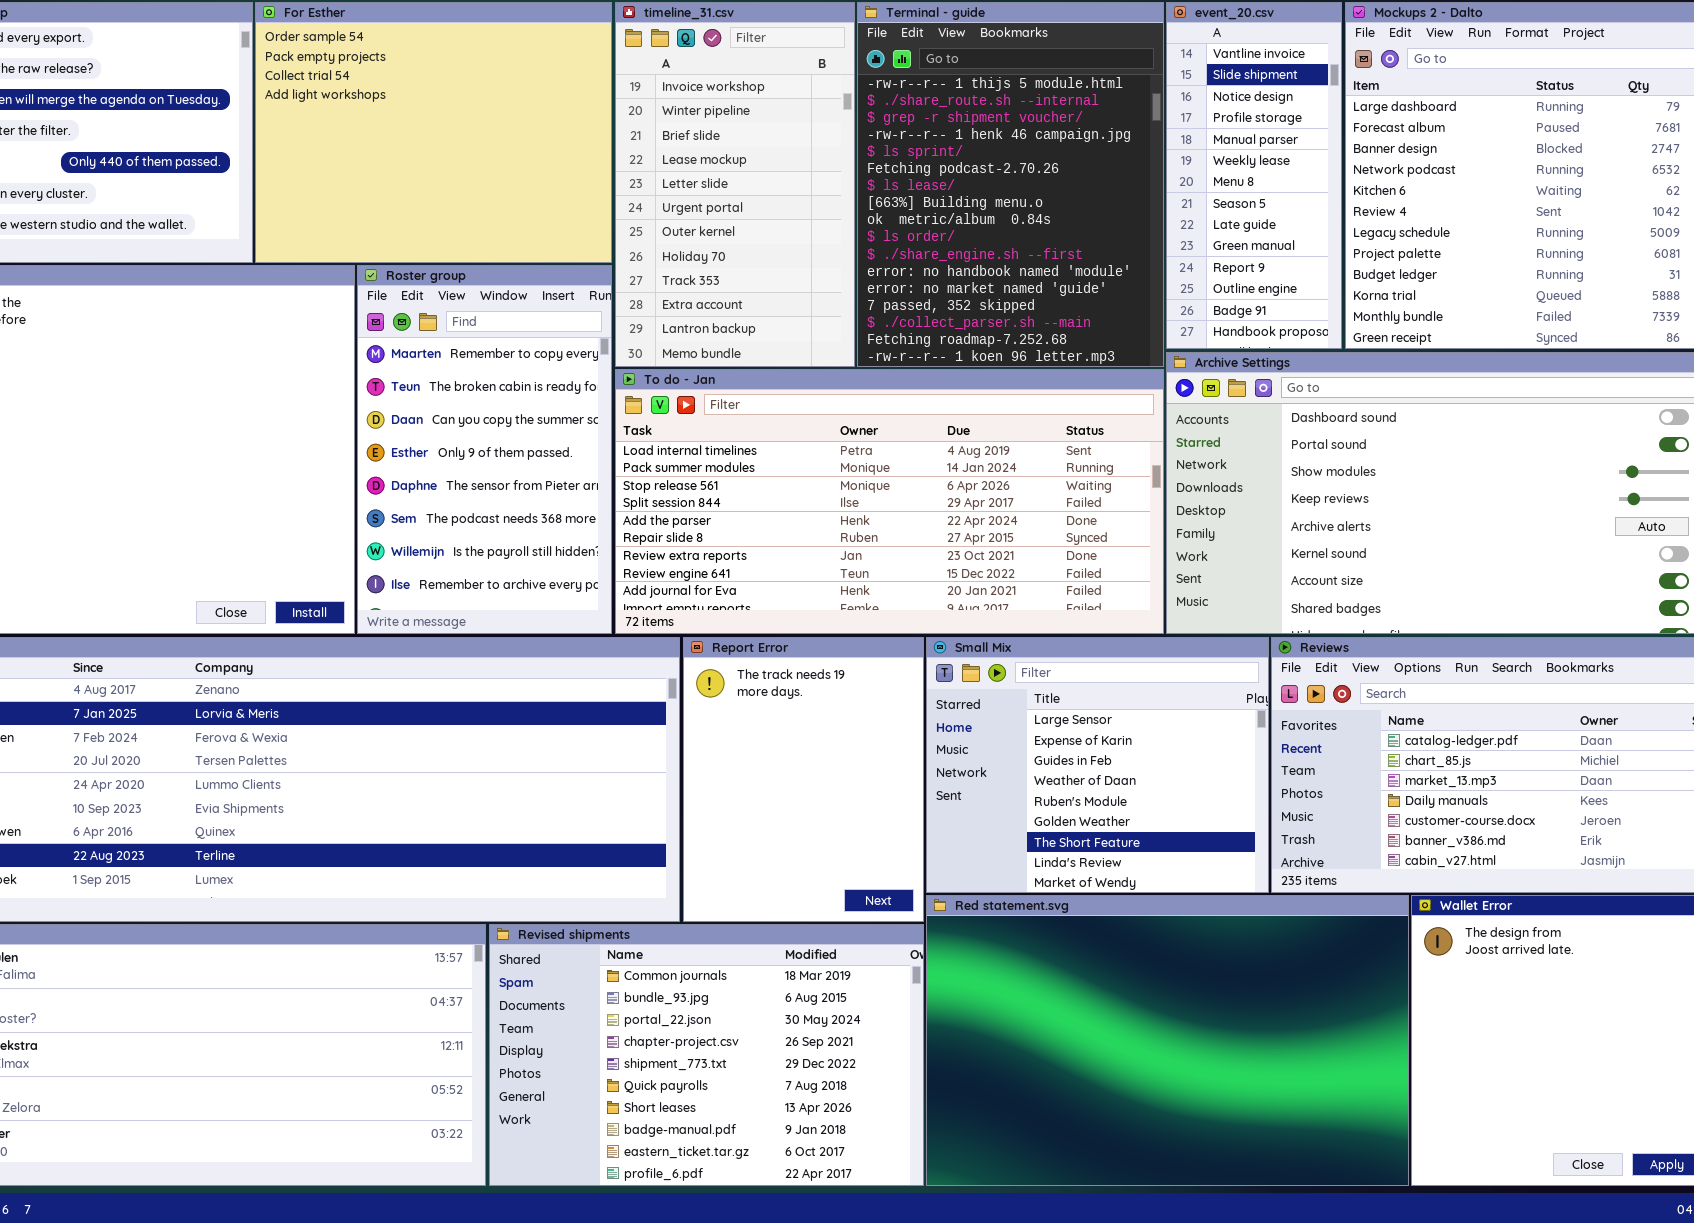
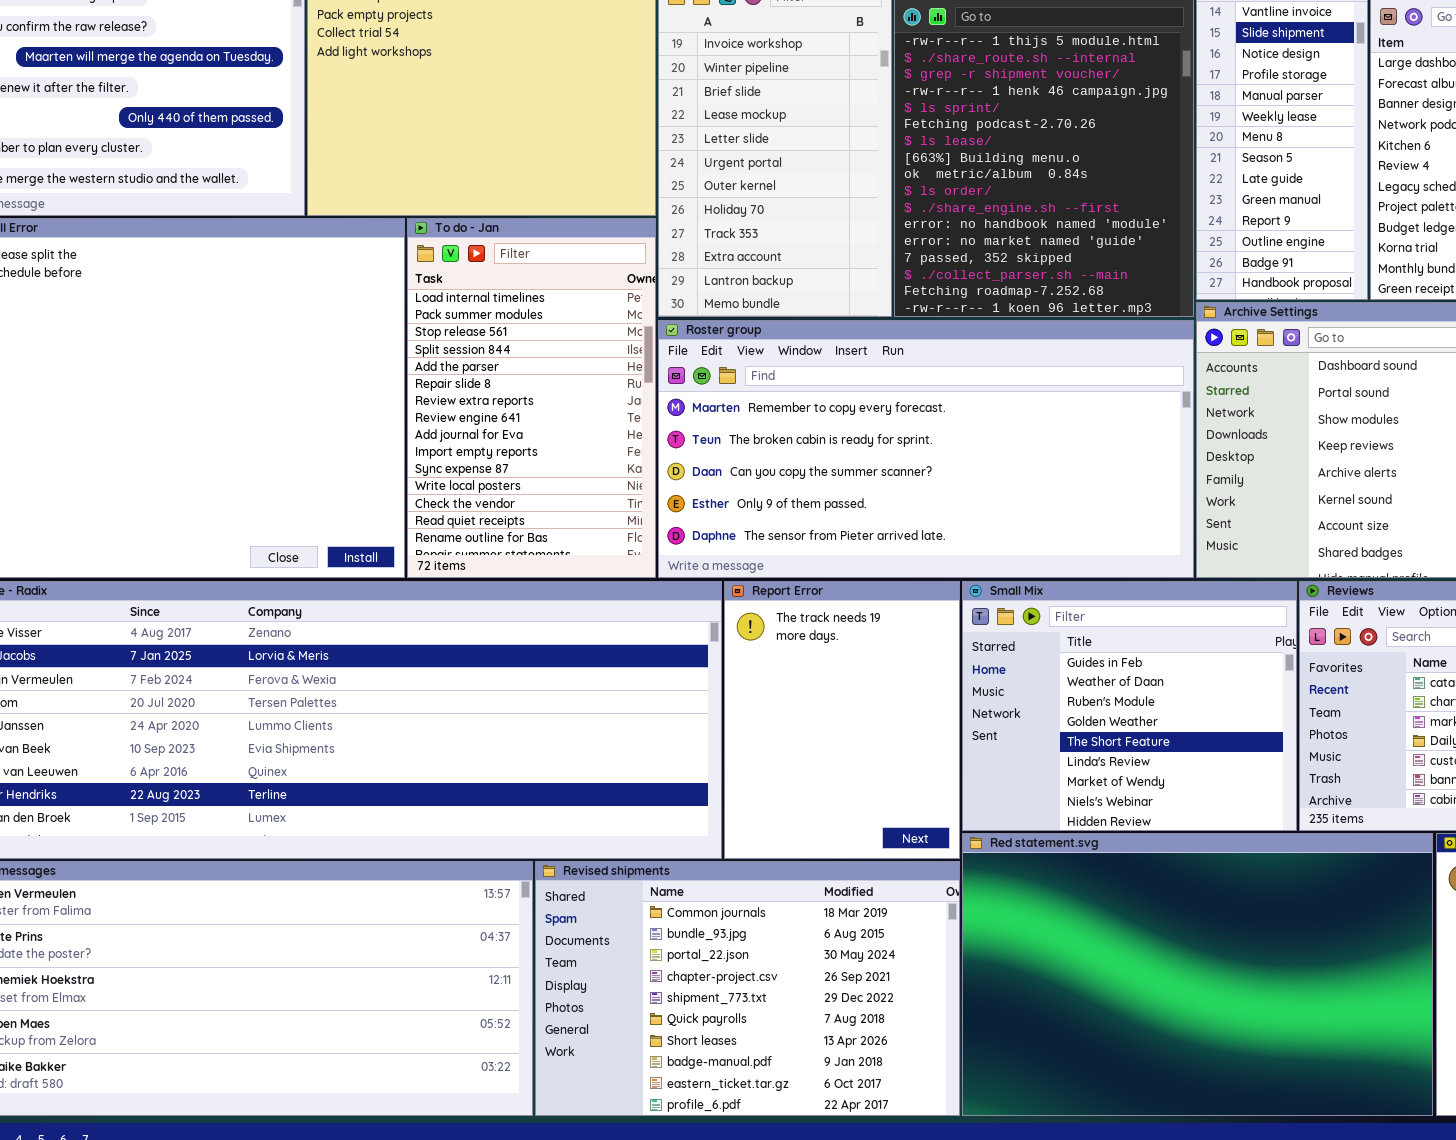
Roster group: [357,265,612,634] -> [658,320,1194,578], moved, resized
To do - Jan: [615,369,1164,634] -> [407,218,656,578], moved, resized
Small Mix: [926,637,1269,893] -> [962,581,1297,831], scrolled down 2 rows

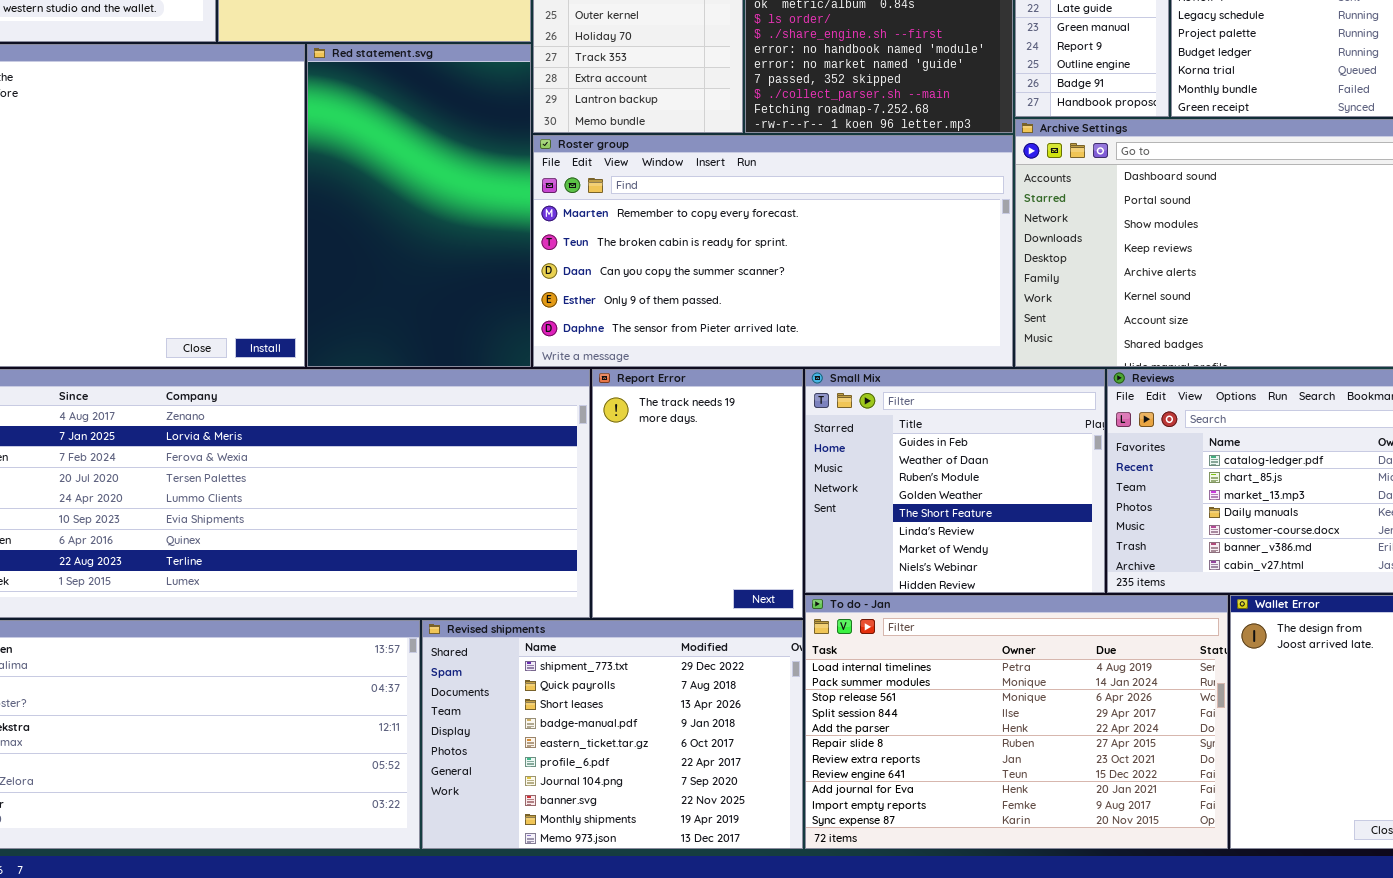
To do - Jan: [407,218,656,578] -> [805,595,1228,849], moved, resized
Red statement.svg: [962,833,1433,1116] -> [307,44,531,367], moved, resized
Revised shipments: [535,861,960,1116] -> [422,620,803,849], scrolled down 4 rows

